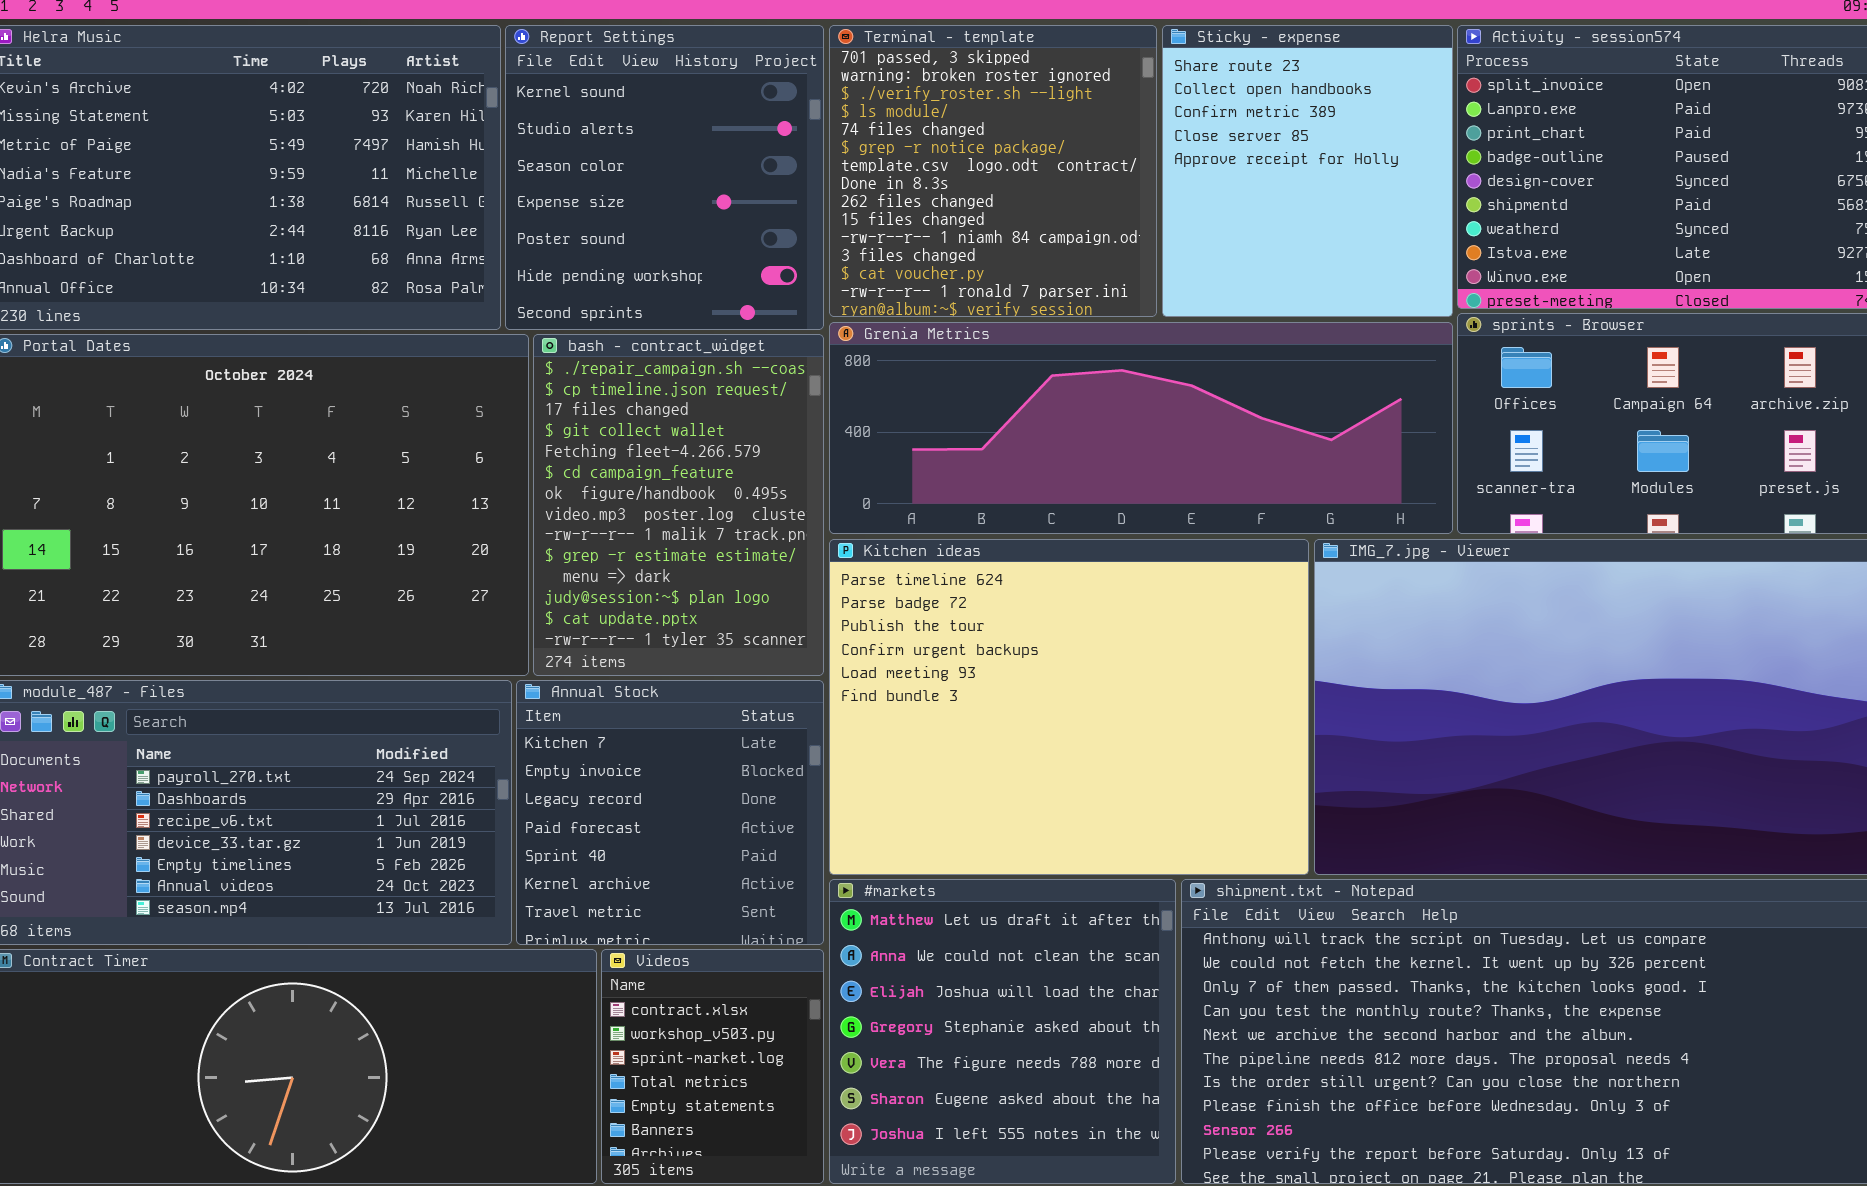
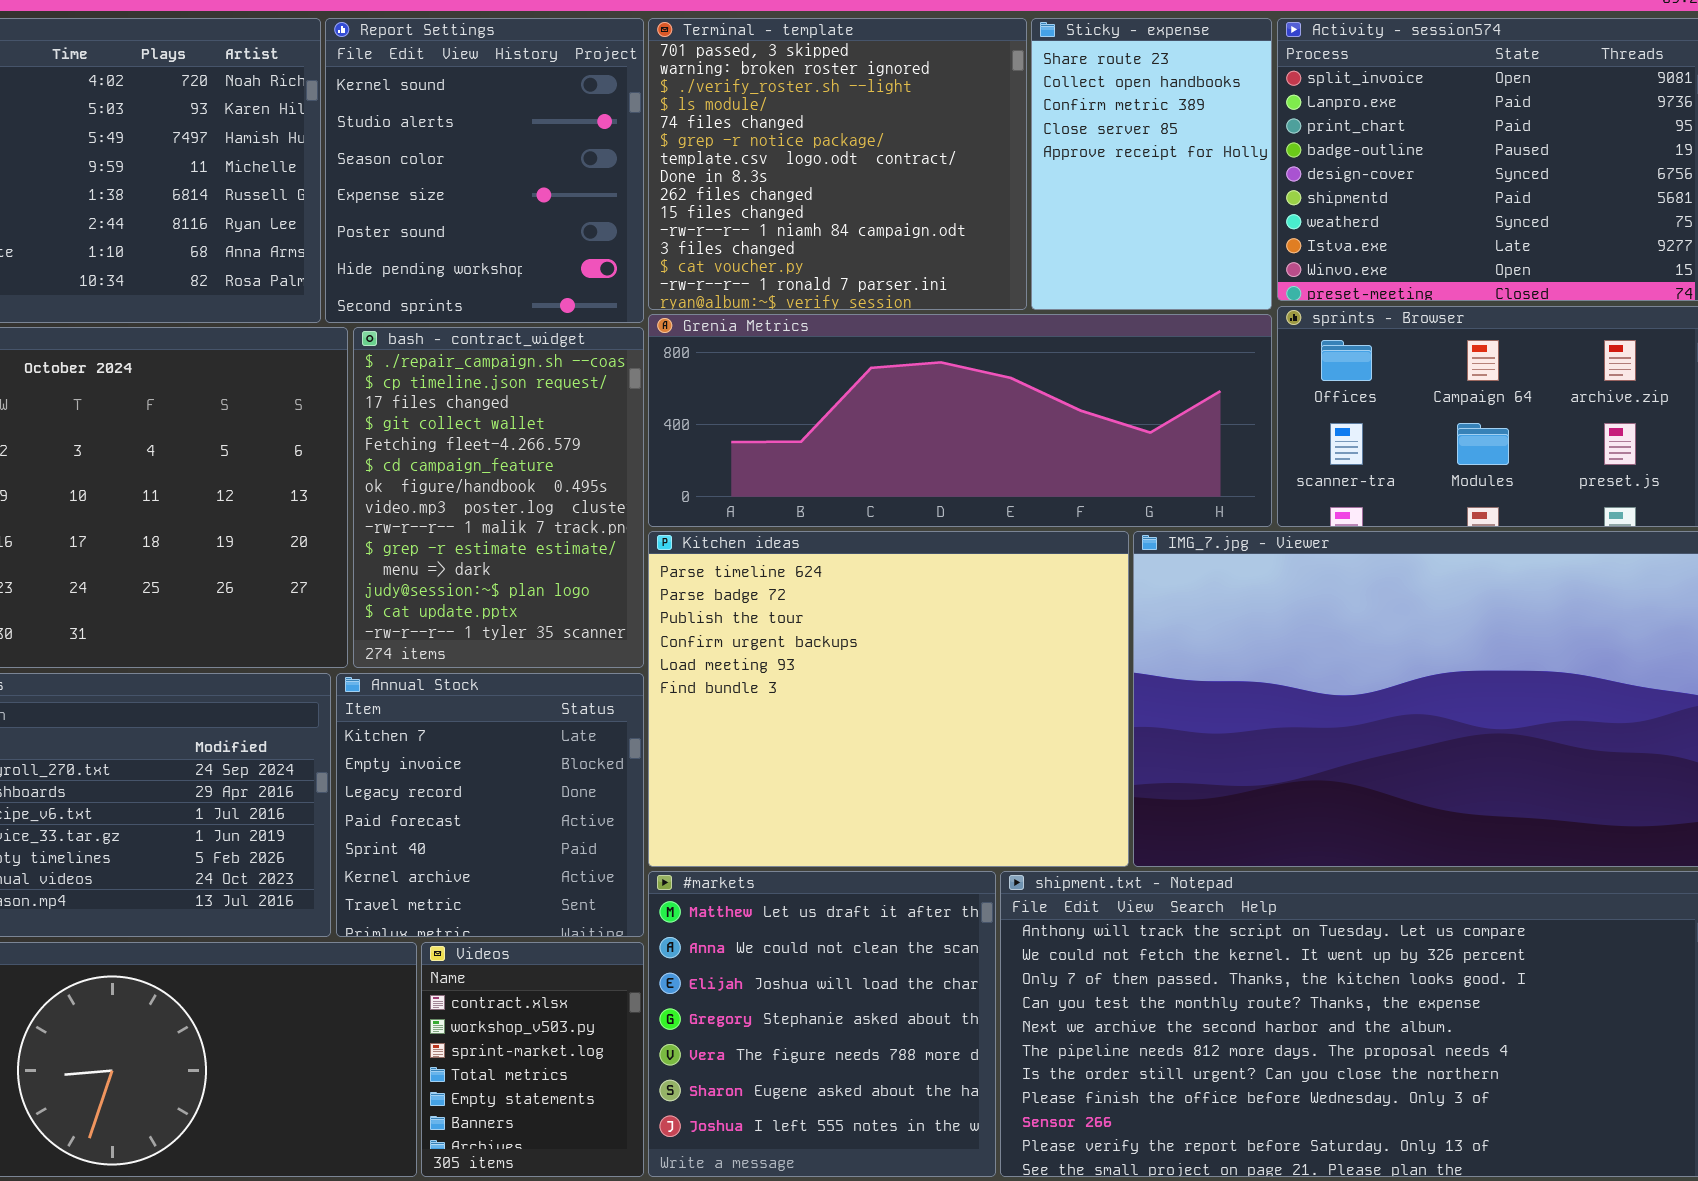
Terminal - template: [829,25,1157,317] -> [648,18,1027,310], resized
Sticky - expense: [1162,25,1453,317] -> [1031,18,1272,310], resized

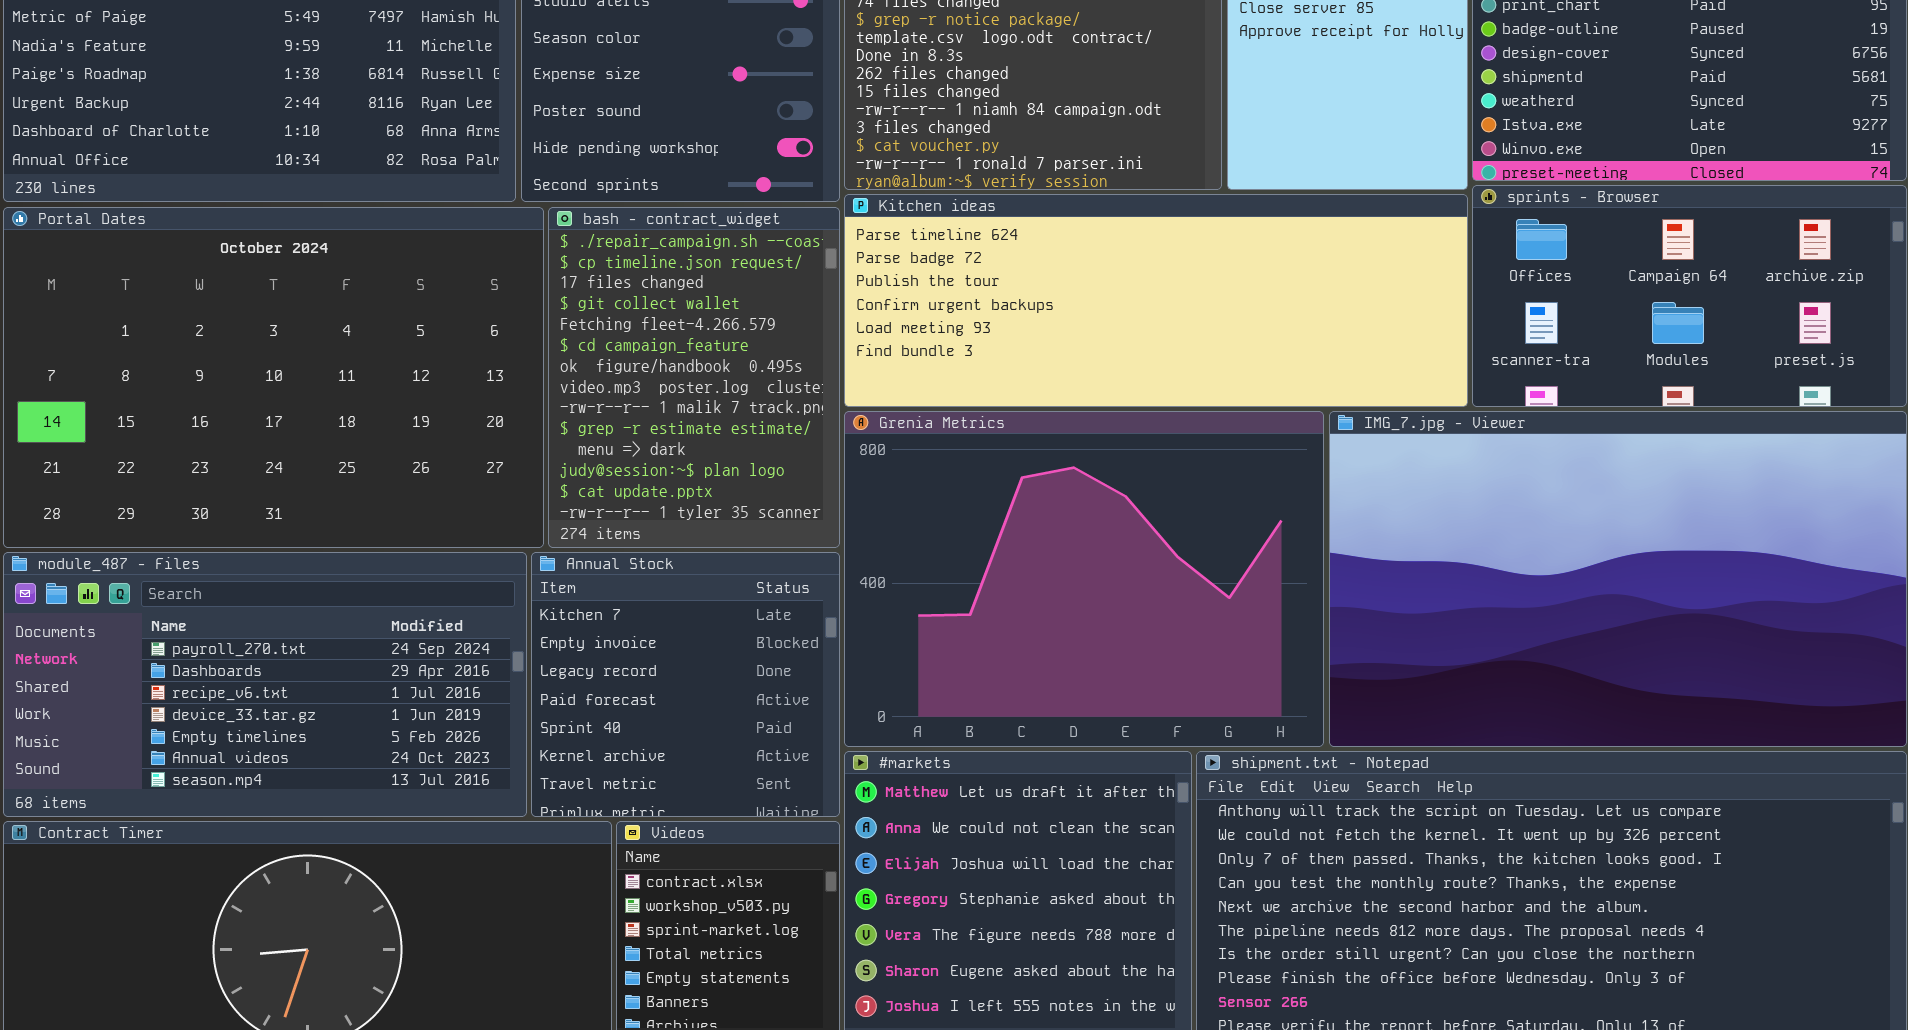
Grenia Metrics: [648,314,1272,527] -> [844,411,1324,747], moved, resized
Kitchen ideas: [648,531,1129,867] -> [844,194,1468,407], moved, resized

